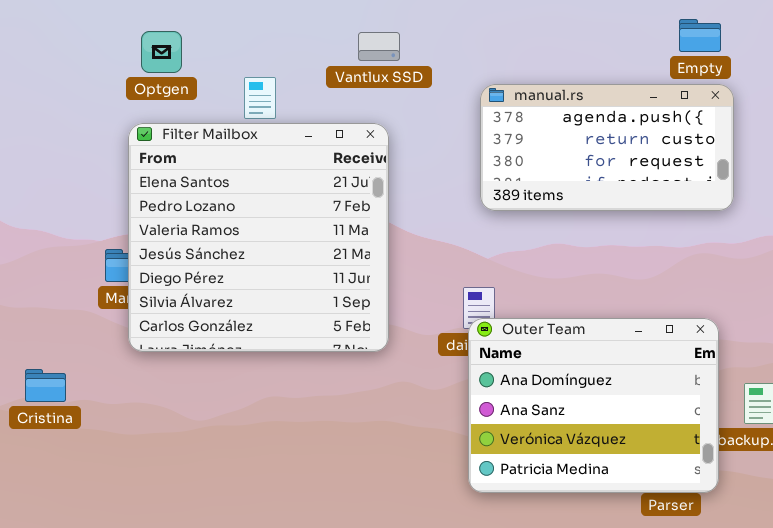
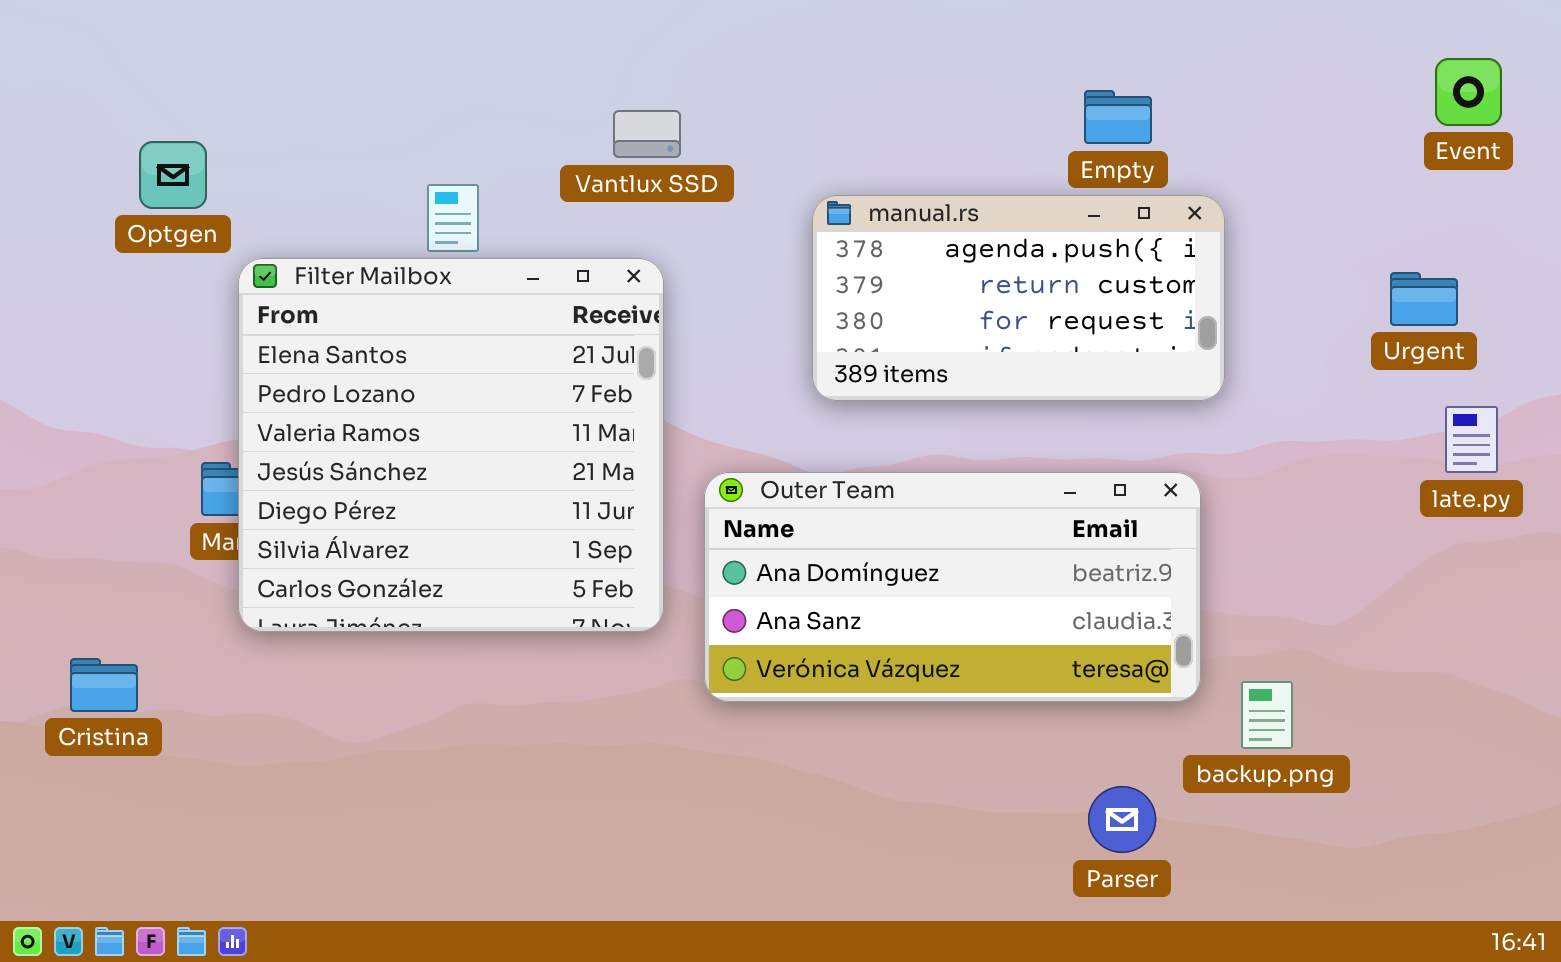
Empty: [679,19,721,52] -> [1084,90,1152,144], moved
Optgen: [141,31,182,73] -> [139,141,207,209], moved
Outer Team: [468,318,719,493] -> [704,472,1201,702], moved, resized

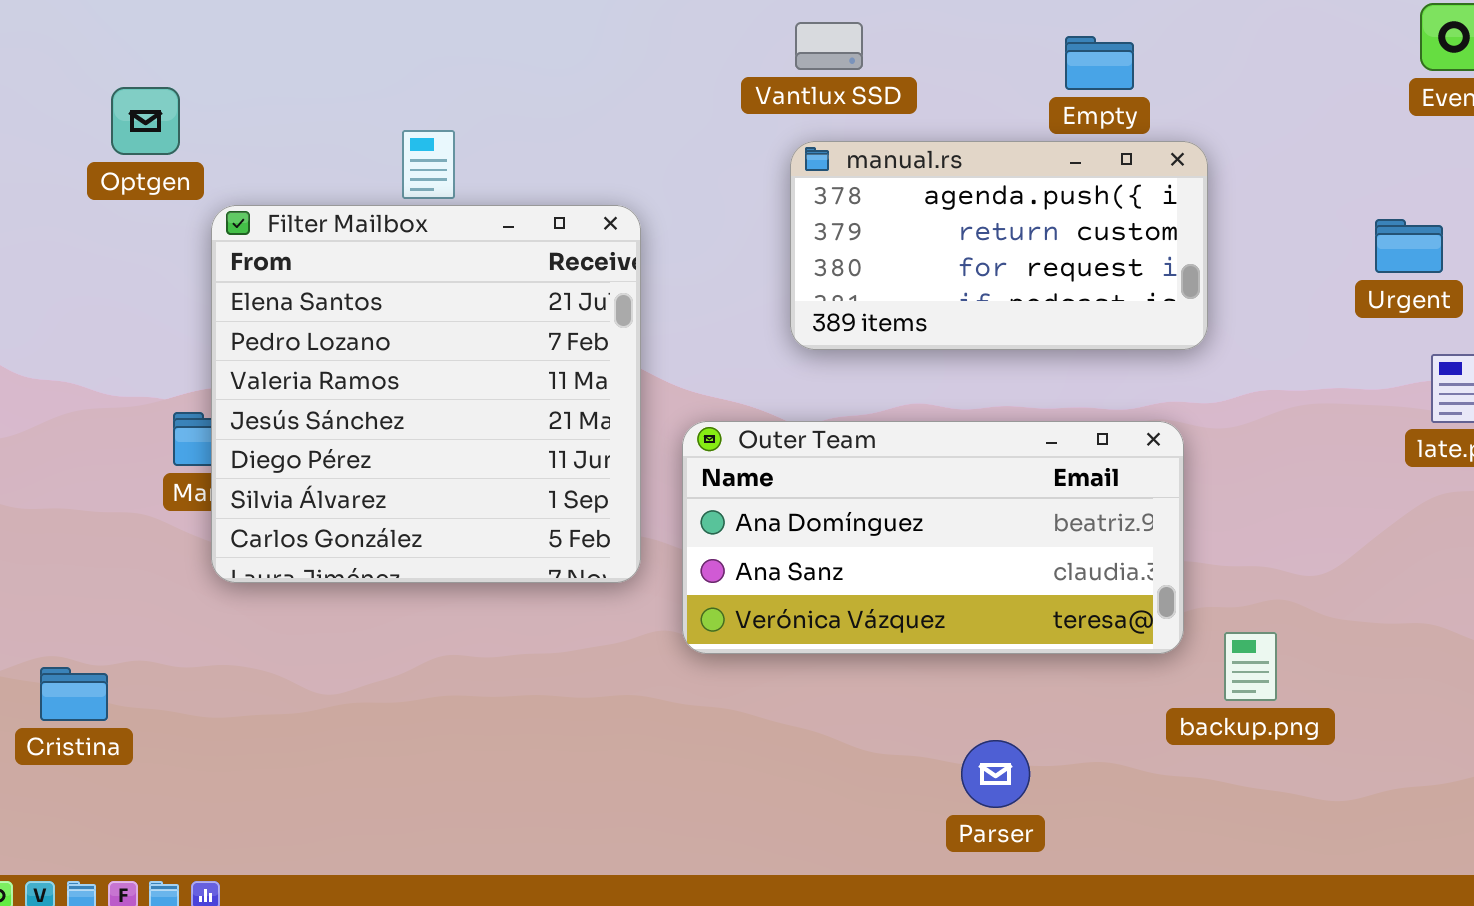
Vantlux SSD: [613,110,681,158] -> [795,22,863,70], moved
Cristina: [70,658,138,712] -> [40,667,108,721], moved
Parser: [1088,786,1156,853] -> [961,740,1030,808], moved

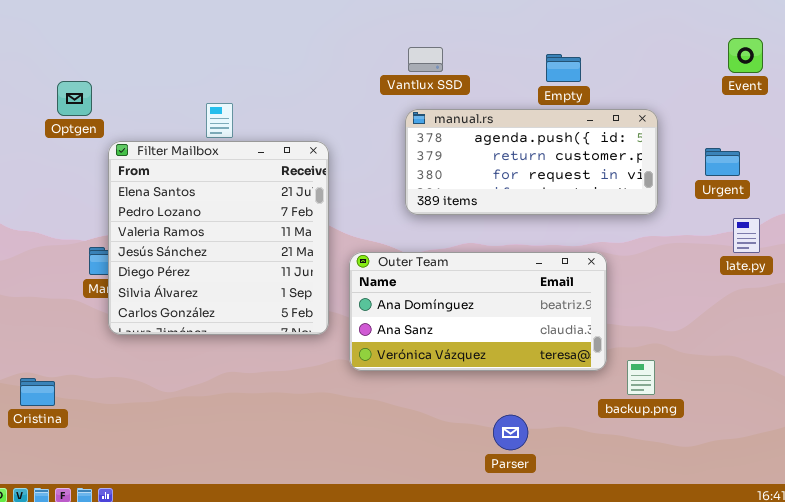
manual.rs: [790,141,1208,350] -> [405,109,658,215], resized

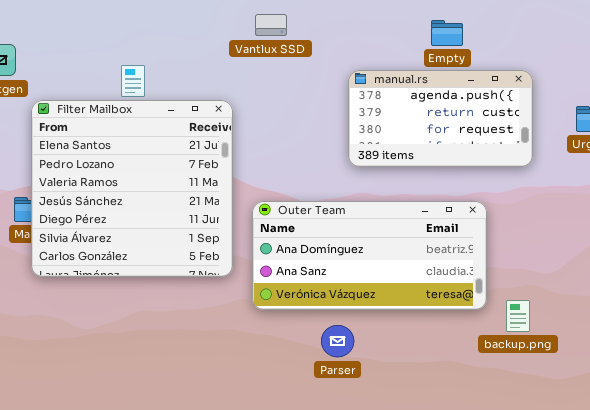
Vantlux SSD: [408,47,443,72] -> [255,14,287,36], moved
manual.rs: [405,109,658,215] -> [348,70,533,167], resized
Parser: [493,415,528,450] -> [321,325,354,357], moved

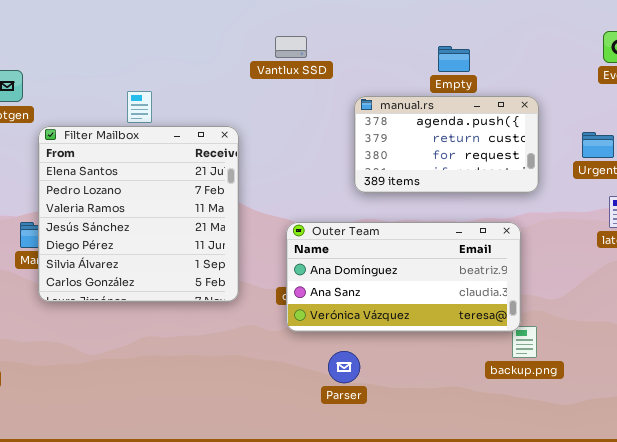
Vantlux SSD: [255,14,287,36] -> [275,36,307,58], moved
Outer Team: [252,201,487,310] -> [286,222,521,332], moved

